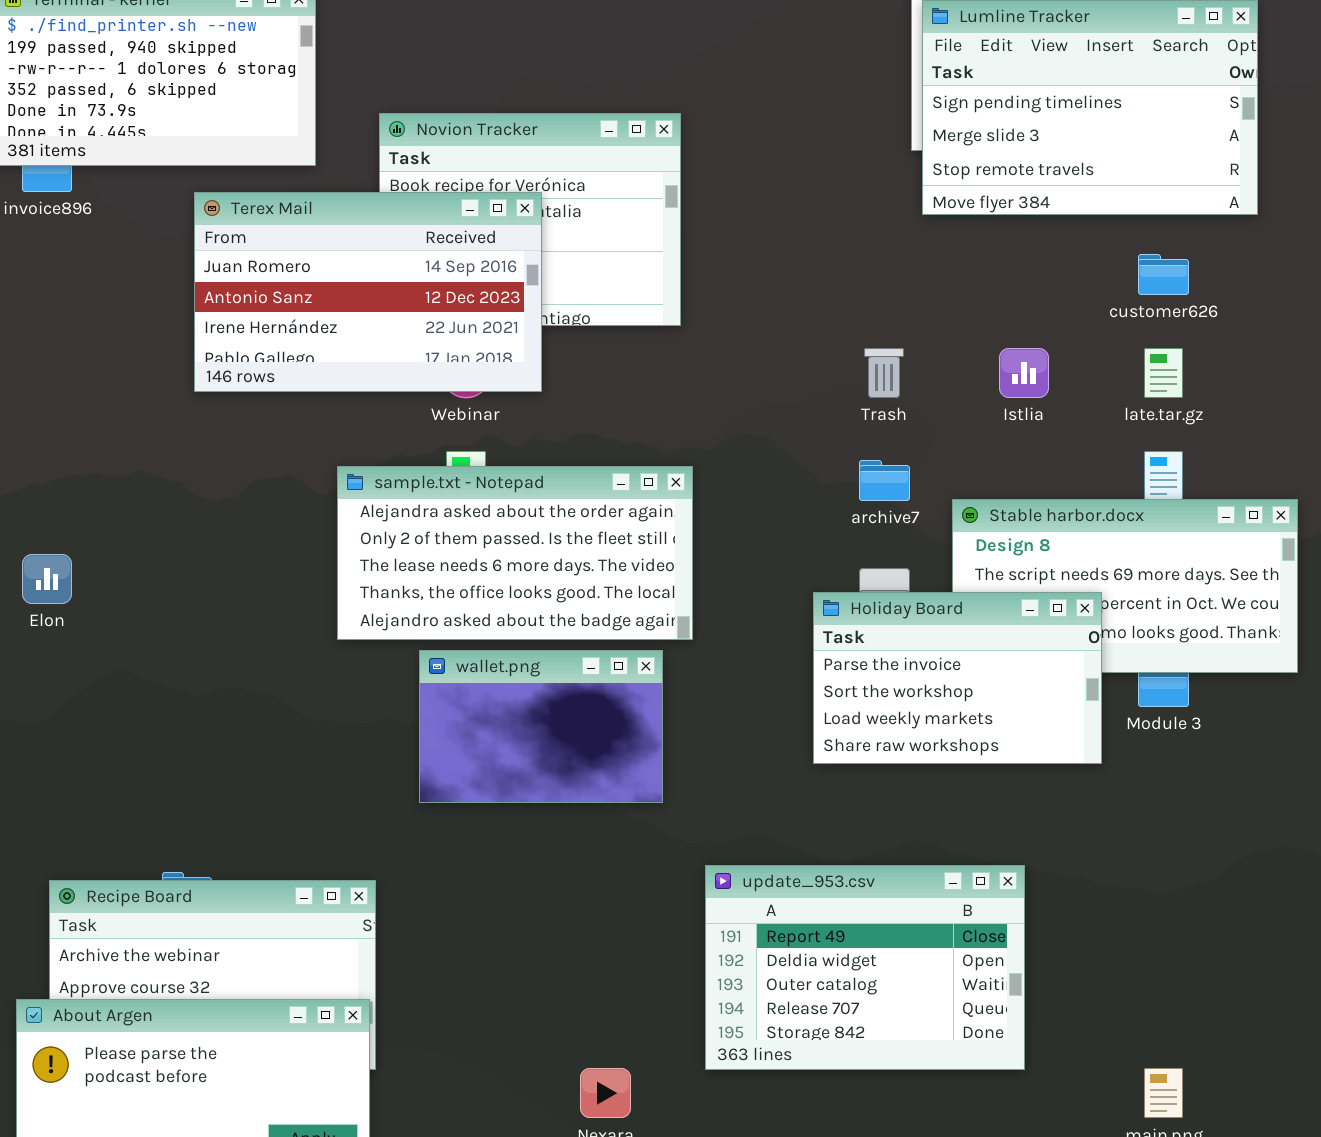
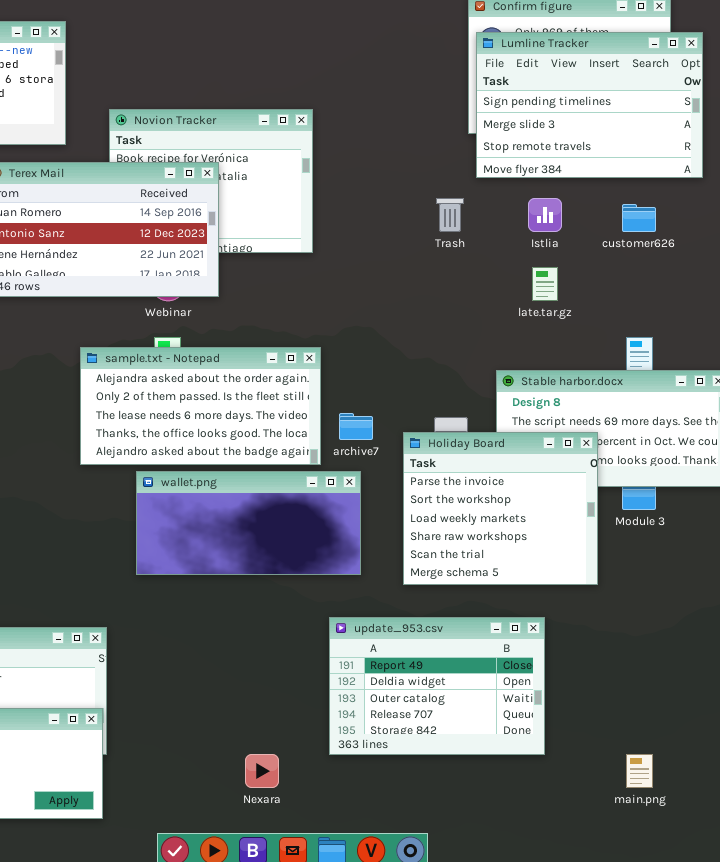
Trash: [864,348,904,398] -> [436,198,464,232], moved
Istlia: [999,348,1049,398] -> [528,198,562,232], moved
late.tar.gz: [1144,348,1183,398] -> [532,267,558,301], moved
archive7: [859,460,910,501] -> [339,413,373,440], moved
Holiday Board: [813,592,1102,764] -> [403,432,598,585], resized
wallet.png: [419,650,663,803] -> [136,471,361,575], resized

